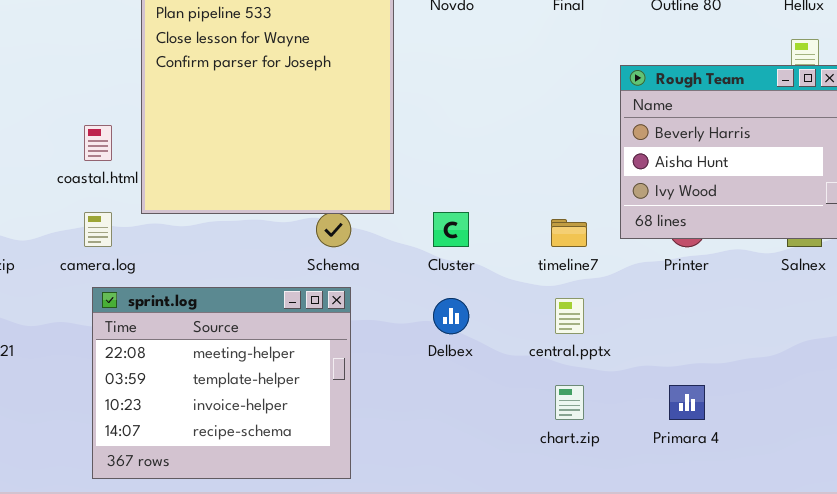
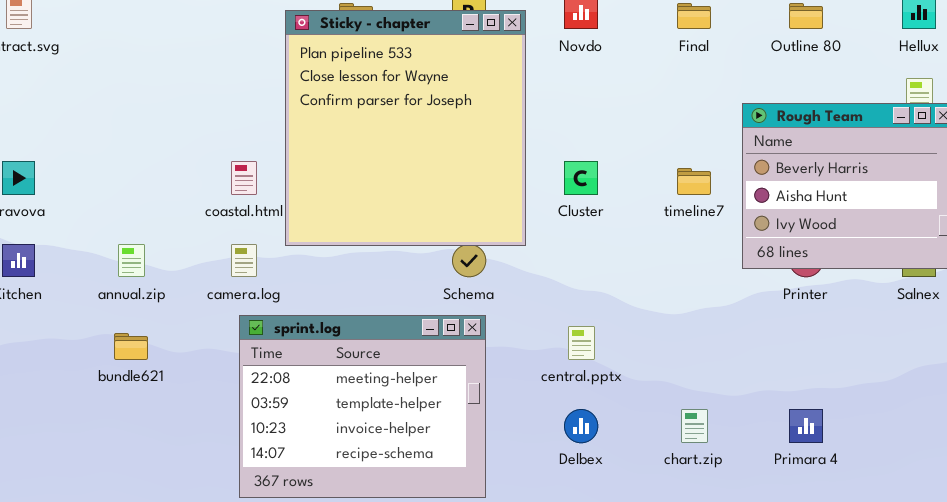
Cluster: [433,212,469,247] -> [564,161,598,195], moved
timeline7: [551,219,587,247] -> [677,168,711,195], moved
Delbex: [433,298,469,334] -> [564,409,598,443], moved
central.pptx: [555,298,584,334] -> [568,326,595,360], moved

